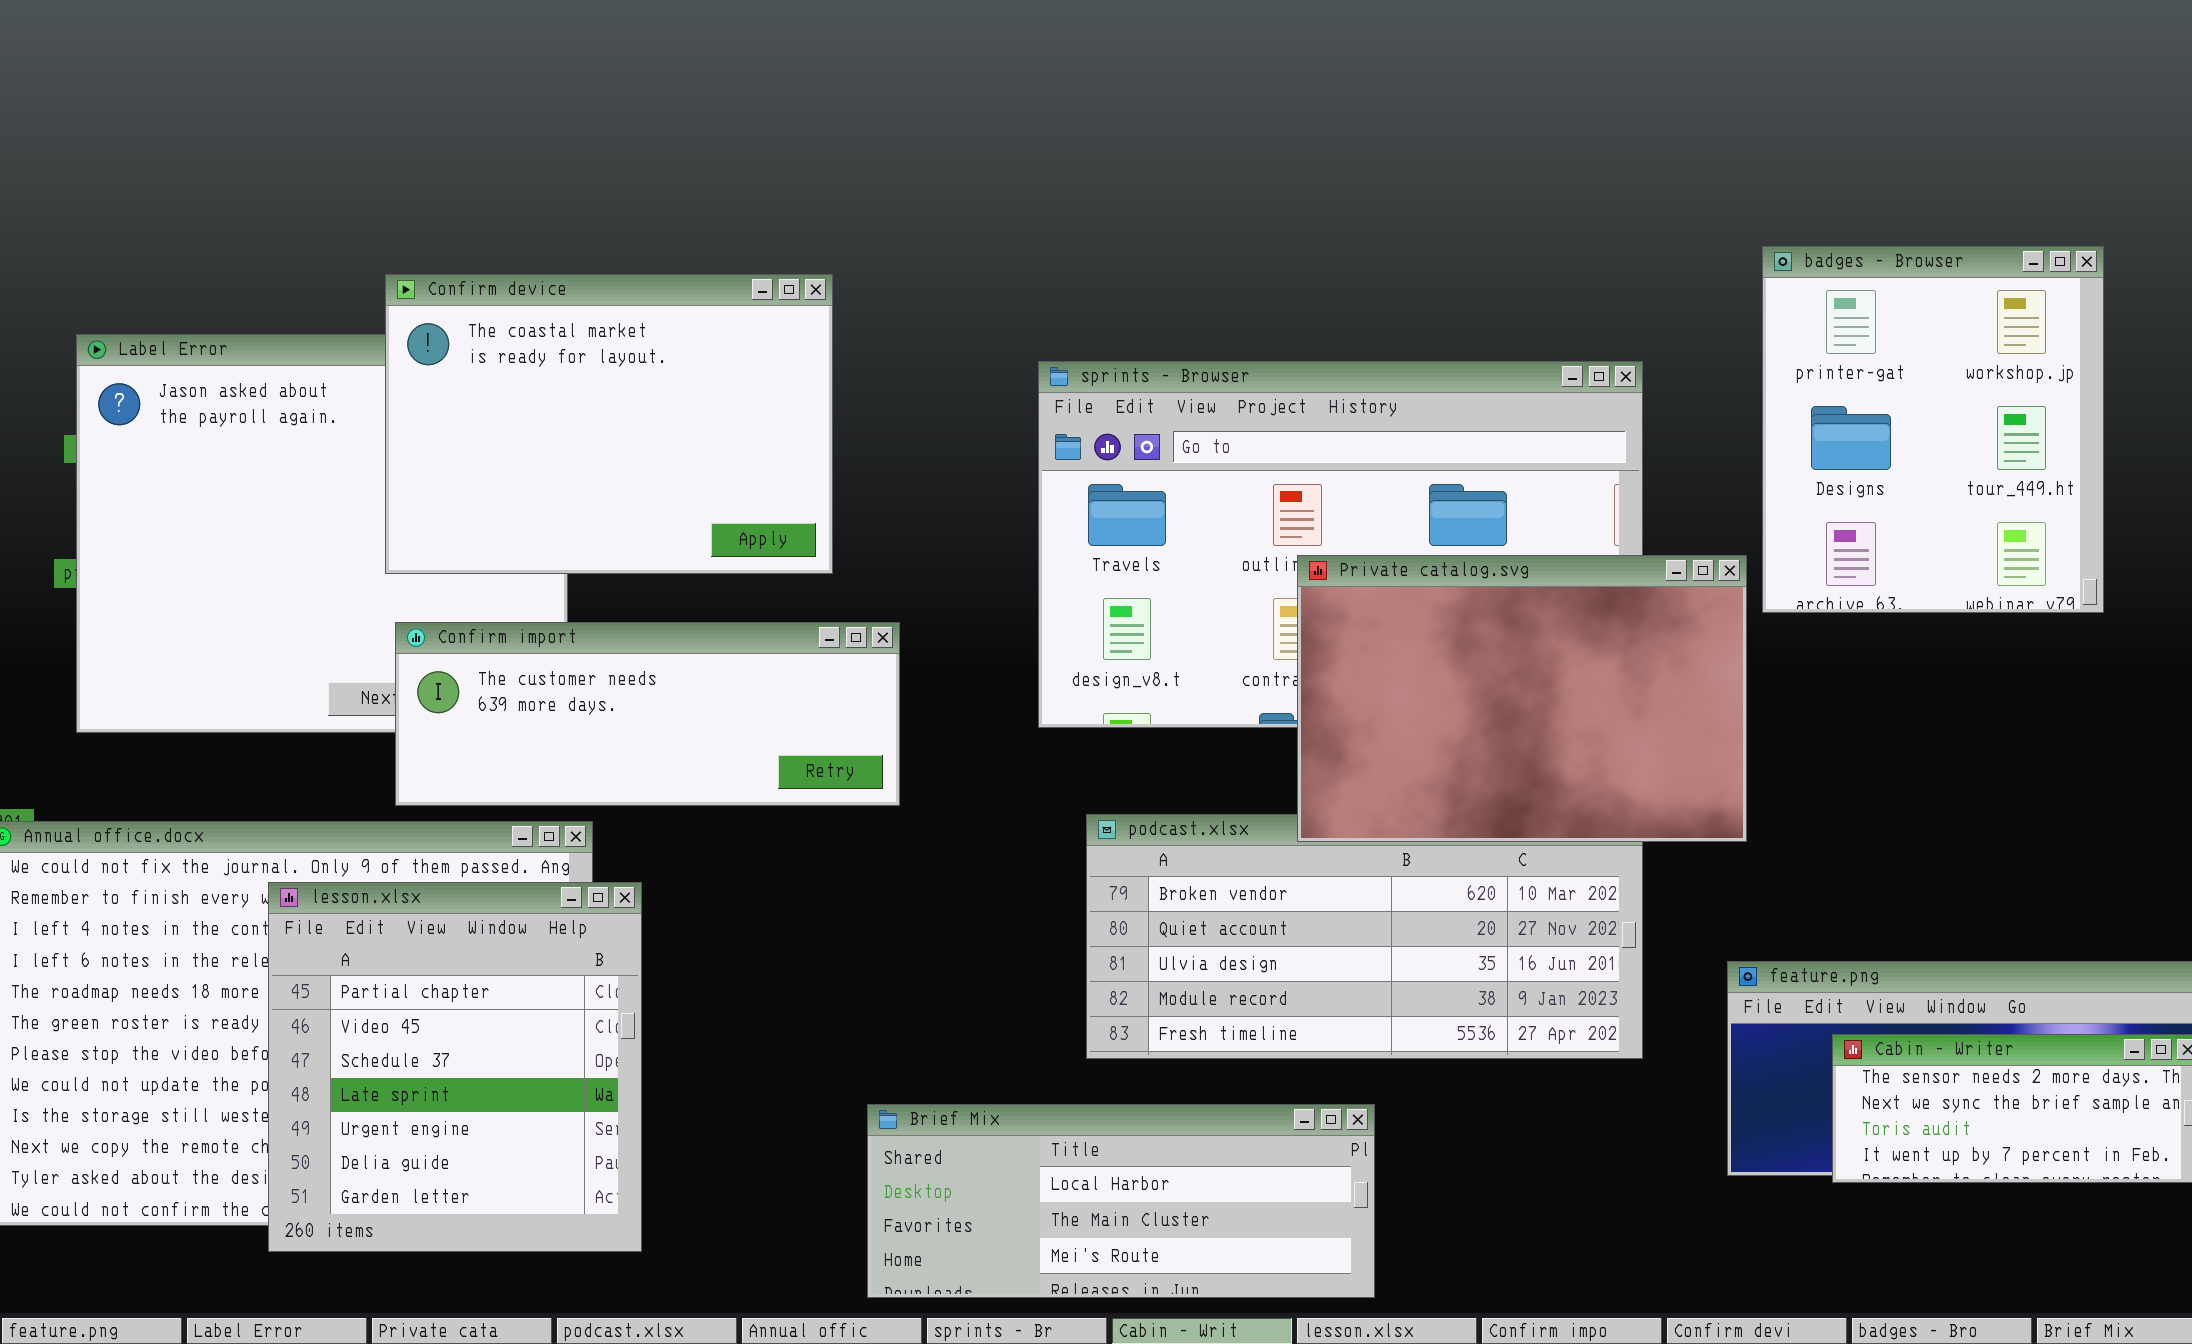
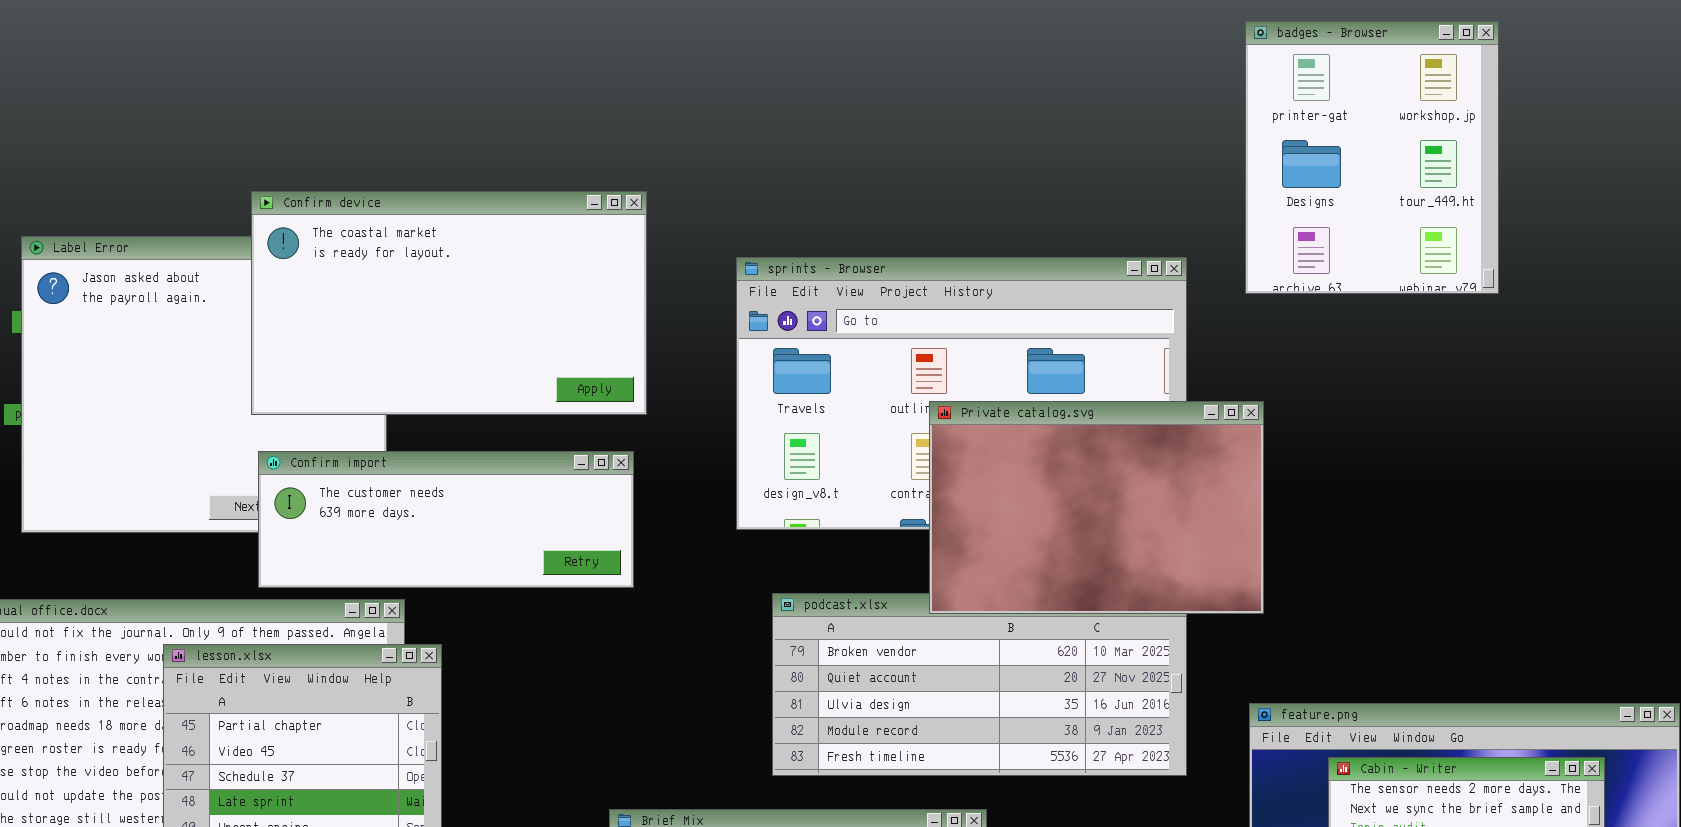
badges - Browser: [1762,246,2104,613] -> [1245,21,1499,294], moved
Confirm device: [385,274,833,574] -> [251,191,647,415], resized

